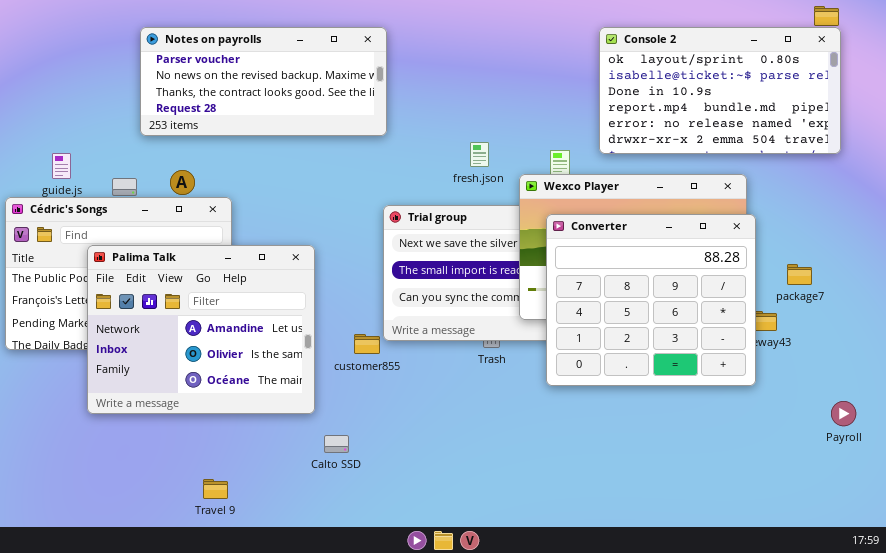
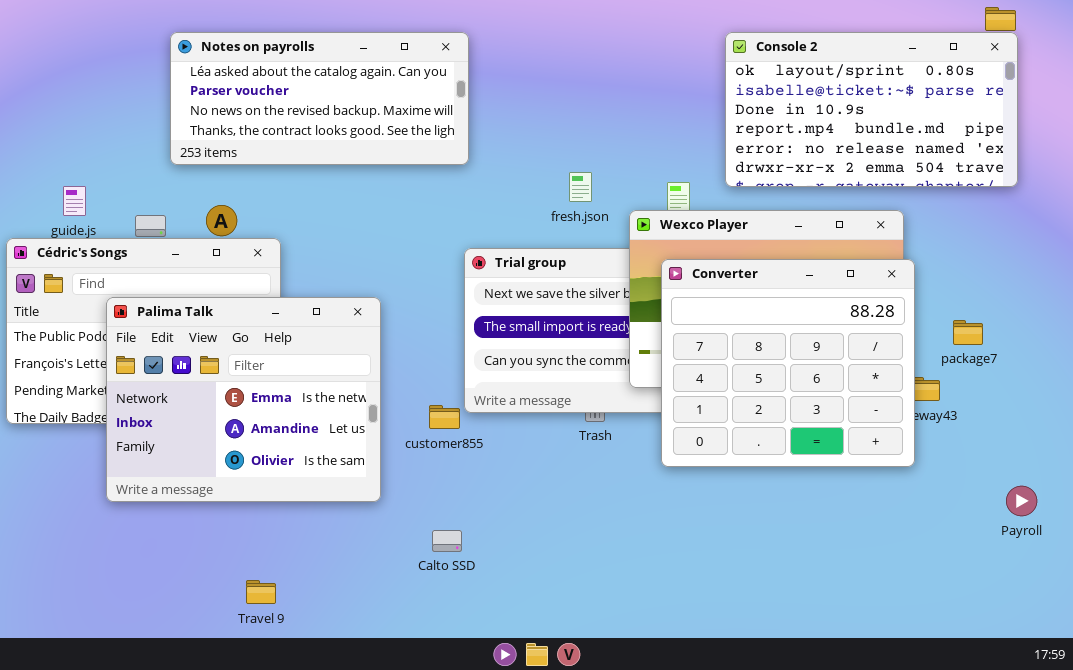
Notes on payrolls: [140,27,387,136] -> [170,32,469,165], scrolled up 1 row
Palima Talk: [87,245,315,414] -> [106,297,381,502], scrolled up 1 row
Calto SSD: [324,435,349,453] -> [432,530,462,552], moved

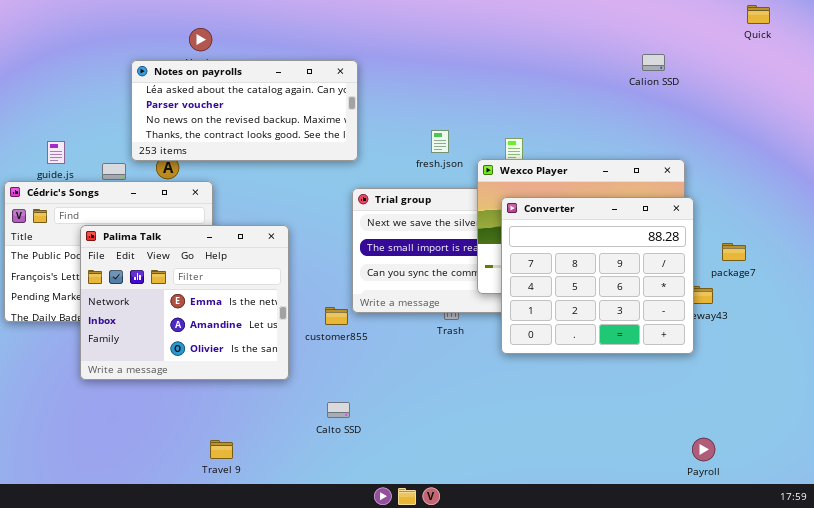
Notes on payrolls: [170,32,469,165] -> [131,60,358,161], moved
Console 2: [725,32,1018,187] -> none, closed
Payroll: [1006,486,1037,516] -> [692,438,715,461], moved
Travel 9: [246,580,276,604] -> [210,440,233,459], moved

